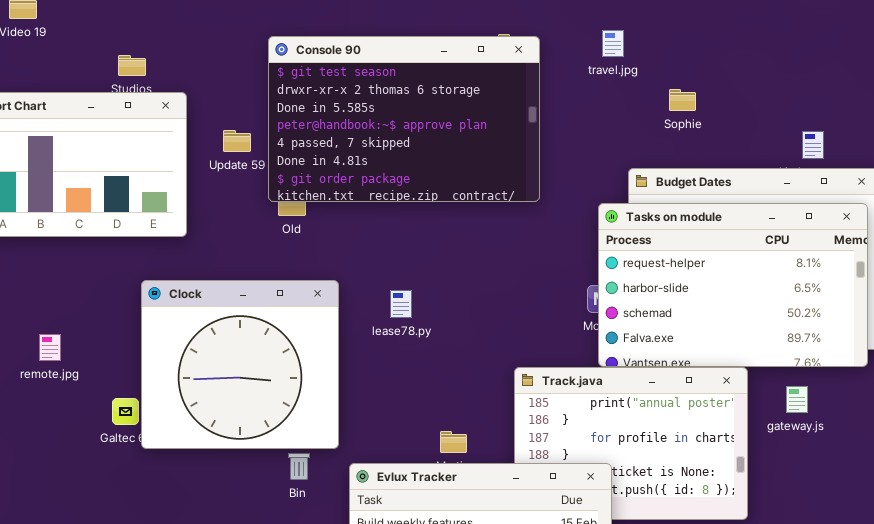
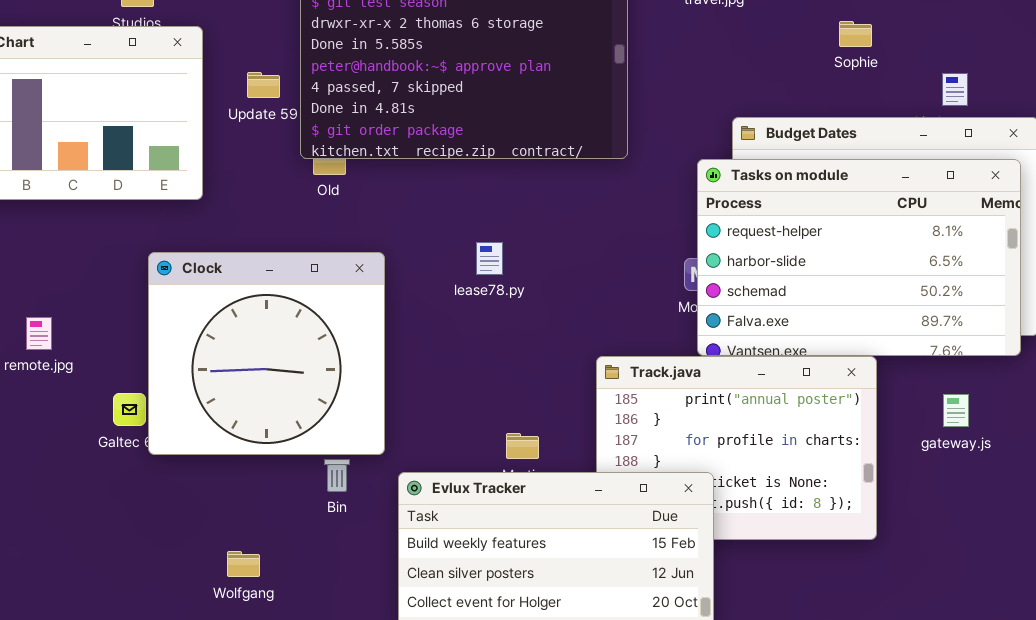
Sophie: [669,89,696,111] -> [839,21,872,47], moved
lease78.py: [390,290,412,318] -> [476,242,503,275], moved
gateway.js: [786,386,808,413] -> [943,394,969,427], moved

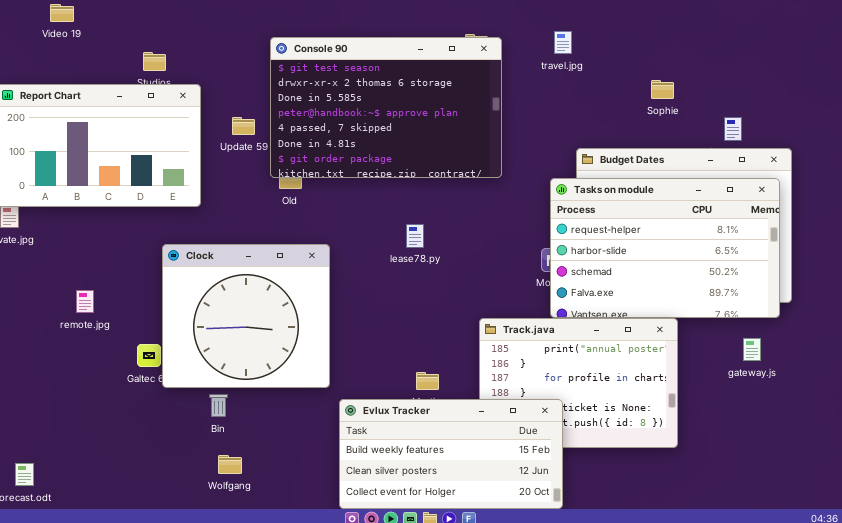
lease78.py: [476,242,503,275] -> [406,224,424,248], moved
gateway.js: [943,394,969,427] -> [743,338,761,361], moved
Bin: [324,459,350,492] -> [209,394,228,417], moved

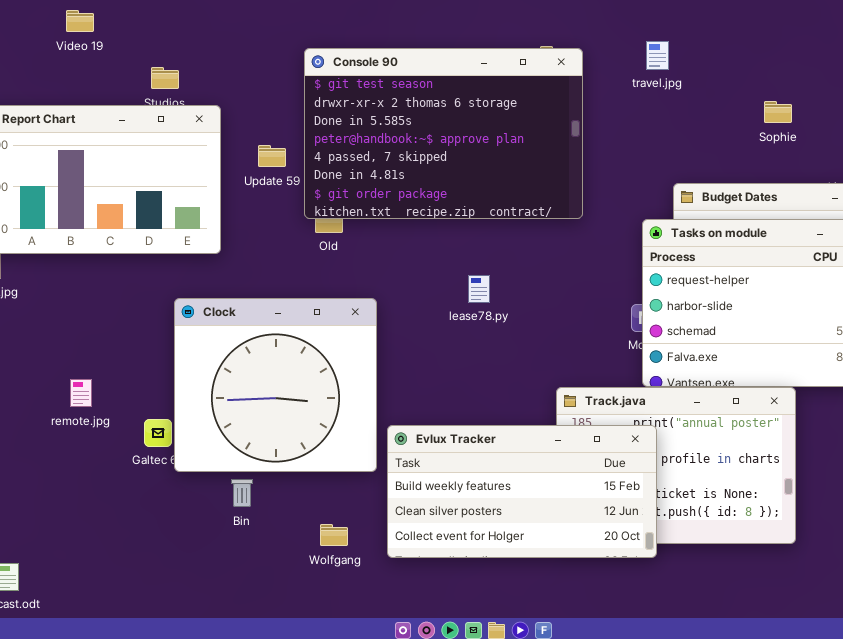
Video 19: [50,4,74,22] -> [66,10,94,32], moved
remote.jpg: [76,290,94,313] -> [70,379,92,407], moved
Evlux Tracker: [339,399,563,509] -> [387,425,657,558], moved
Wolfgang: [218,455,242,474] -> [320,524,348,546], moved

